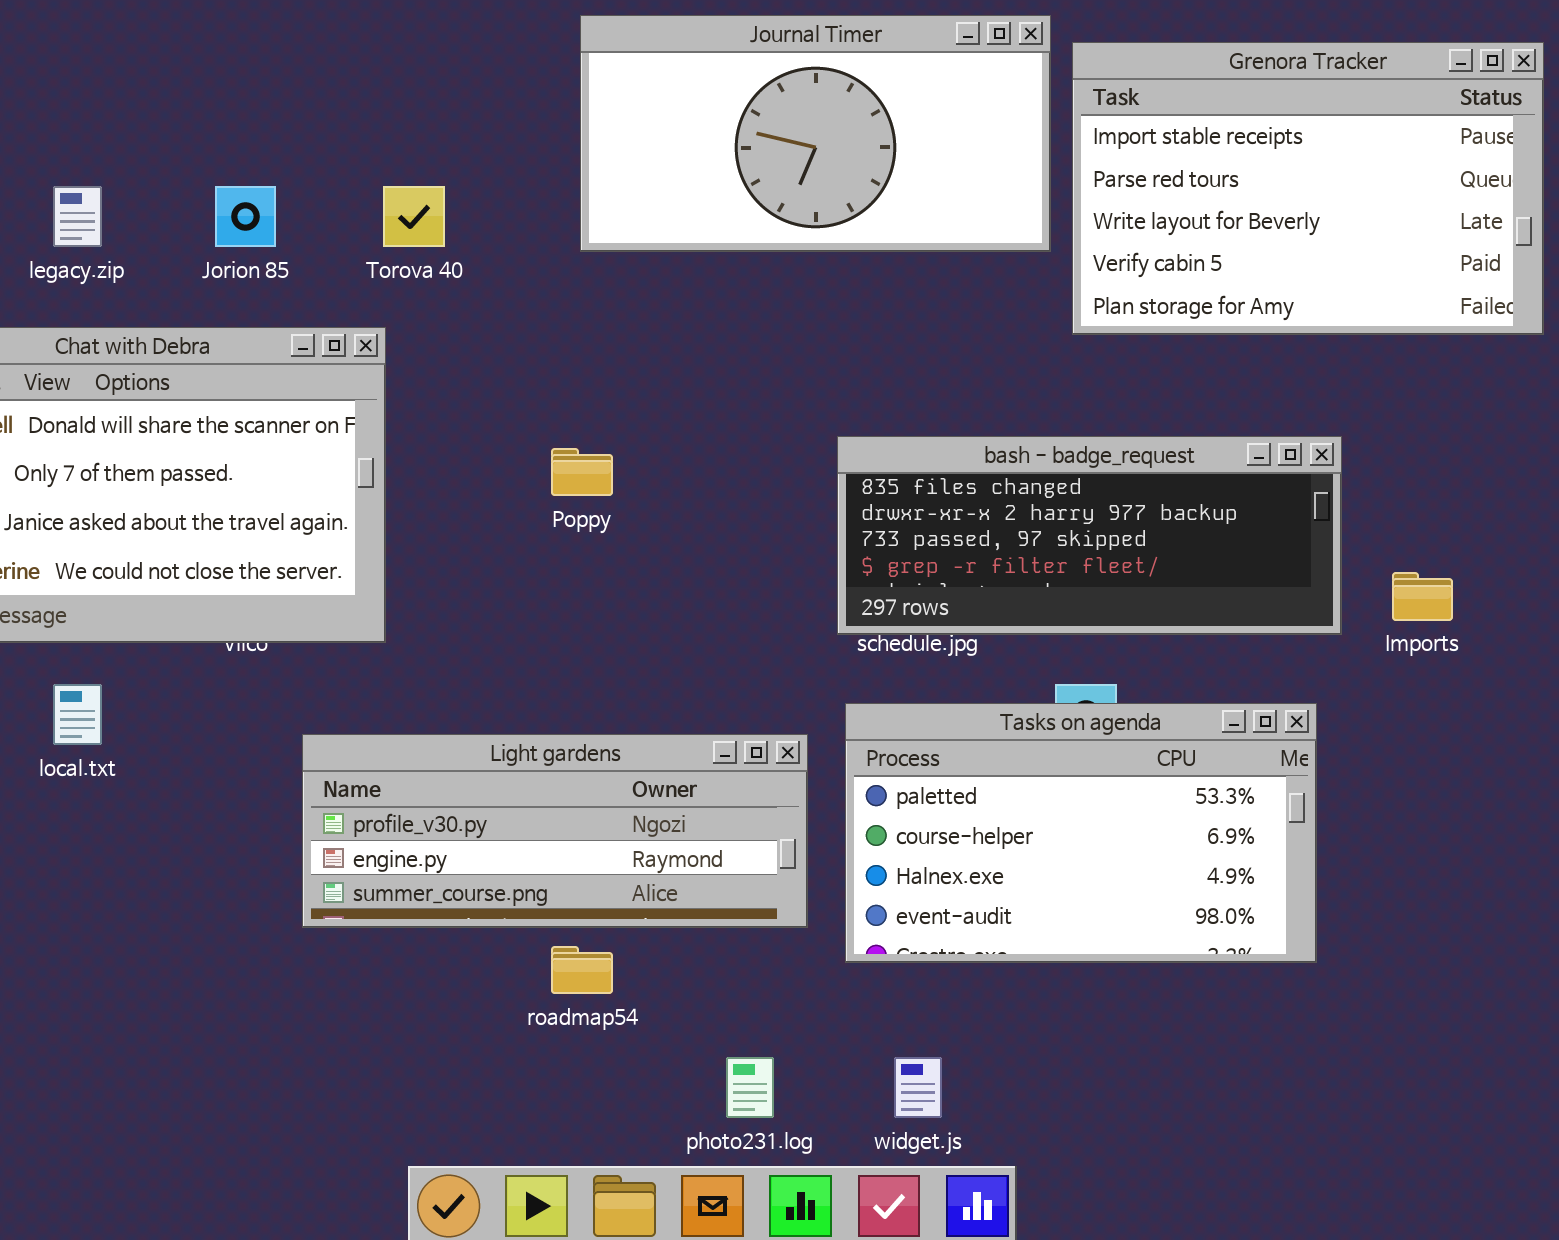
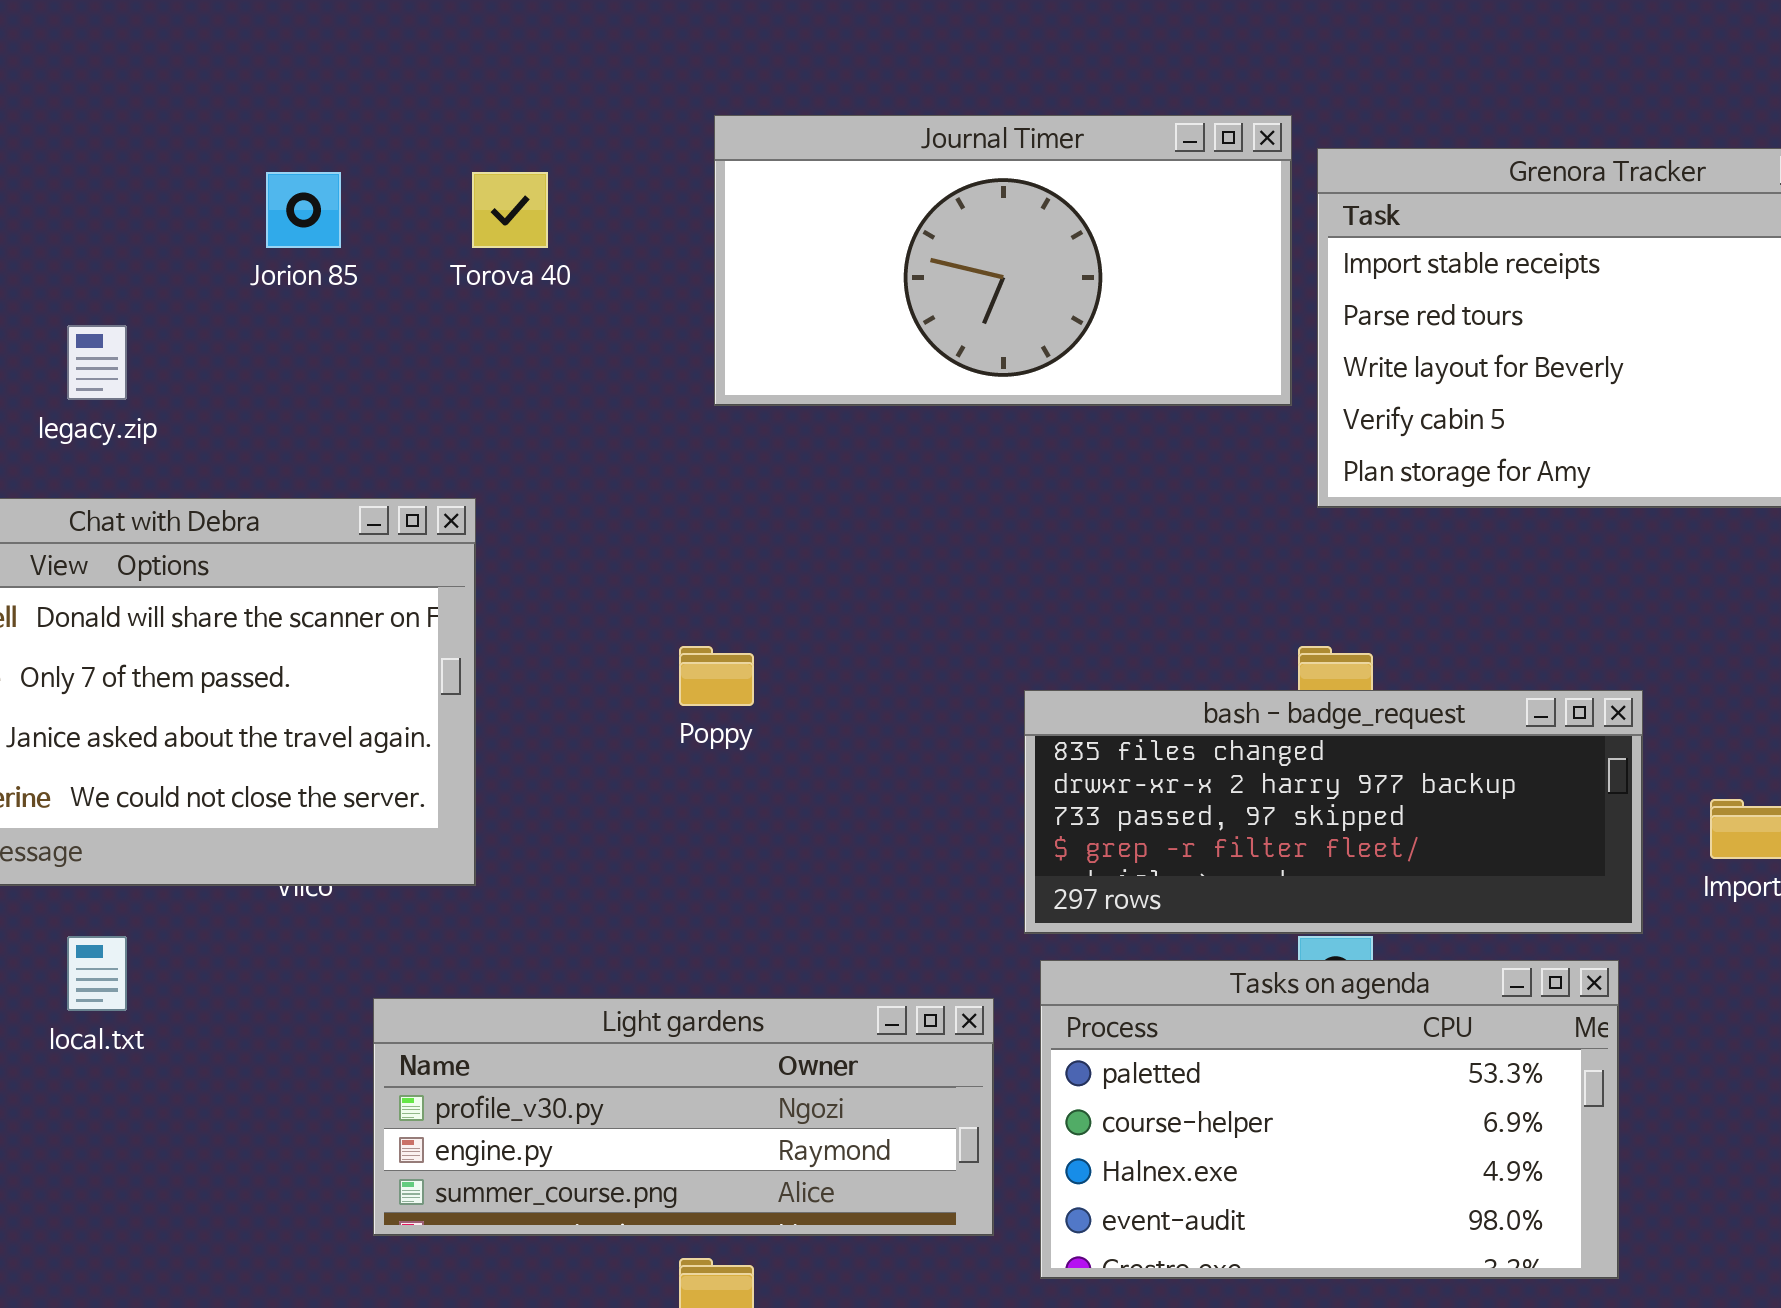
Jorion 85: [215,186,276,247] -> [266,172,341,248], moved
Torova 40: [383,186,445,247] -> [472,172,548,248], moved
bash - badge_request: [837,436,1342,635] -> [1024,690,1643,934], moved

